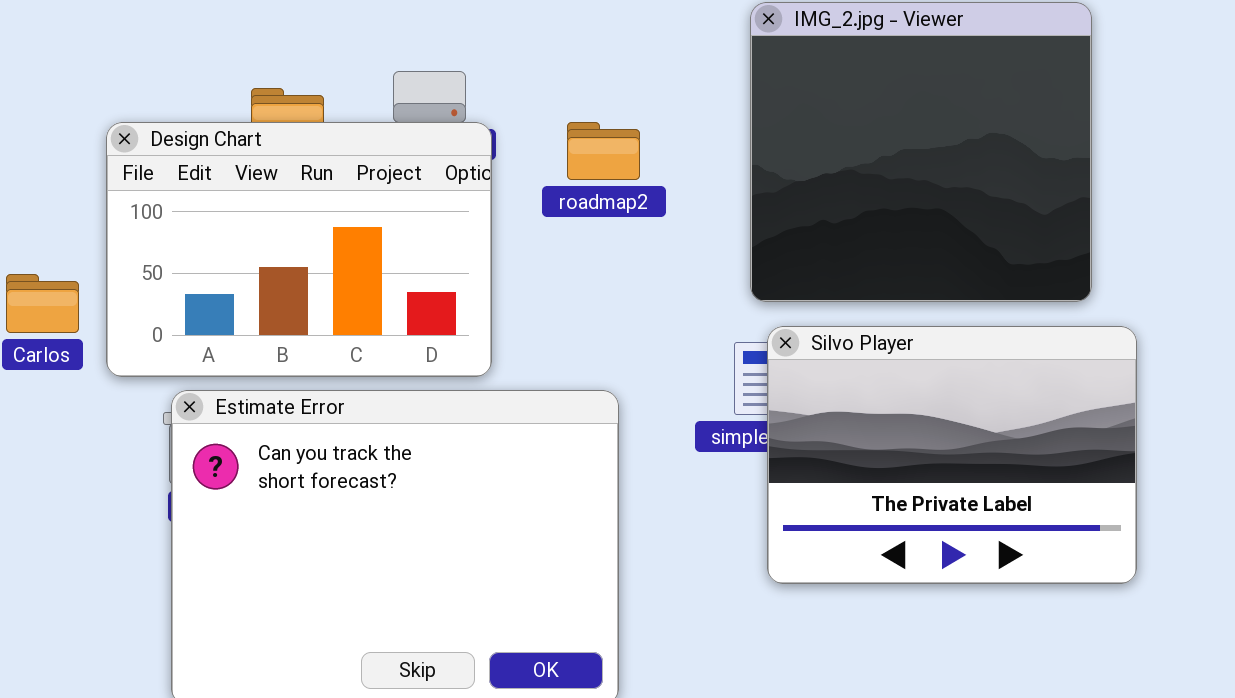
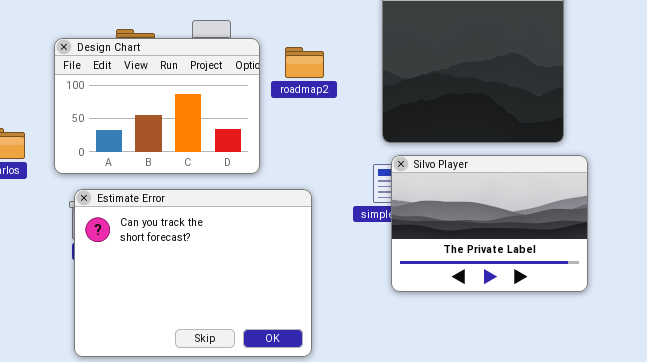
Design Chart: [106,122,492,377] -> [54,38,260,174], moved

